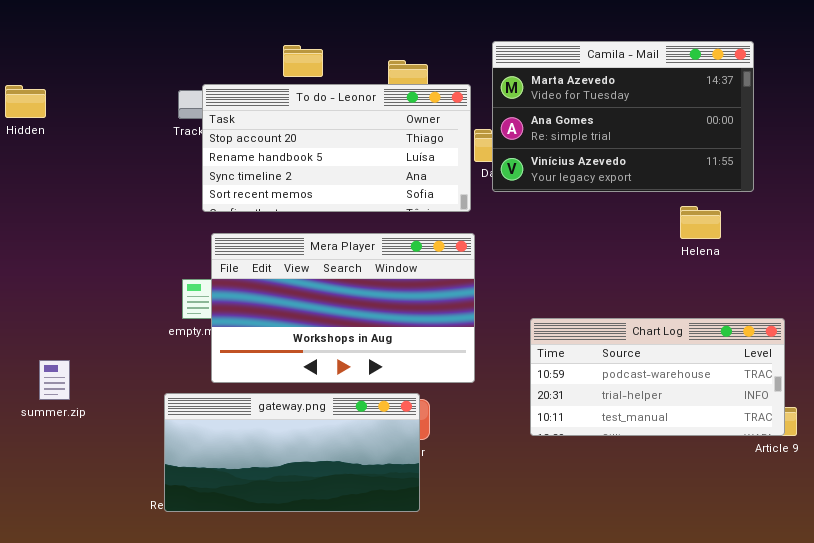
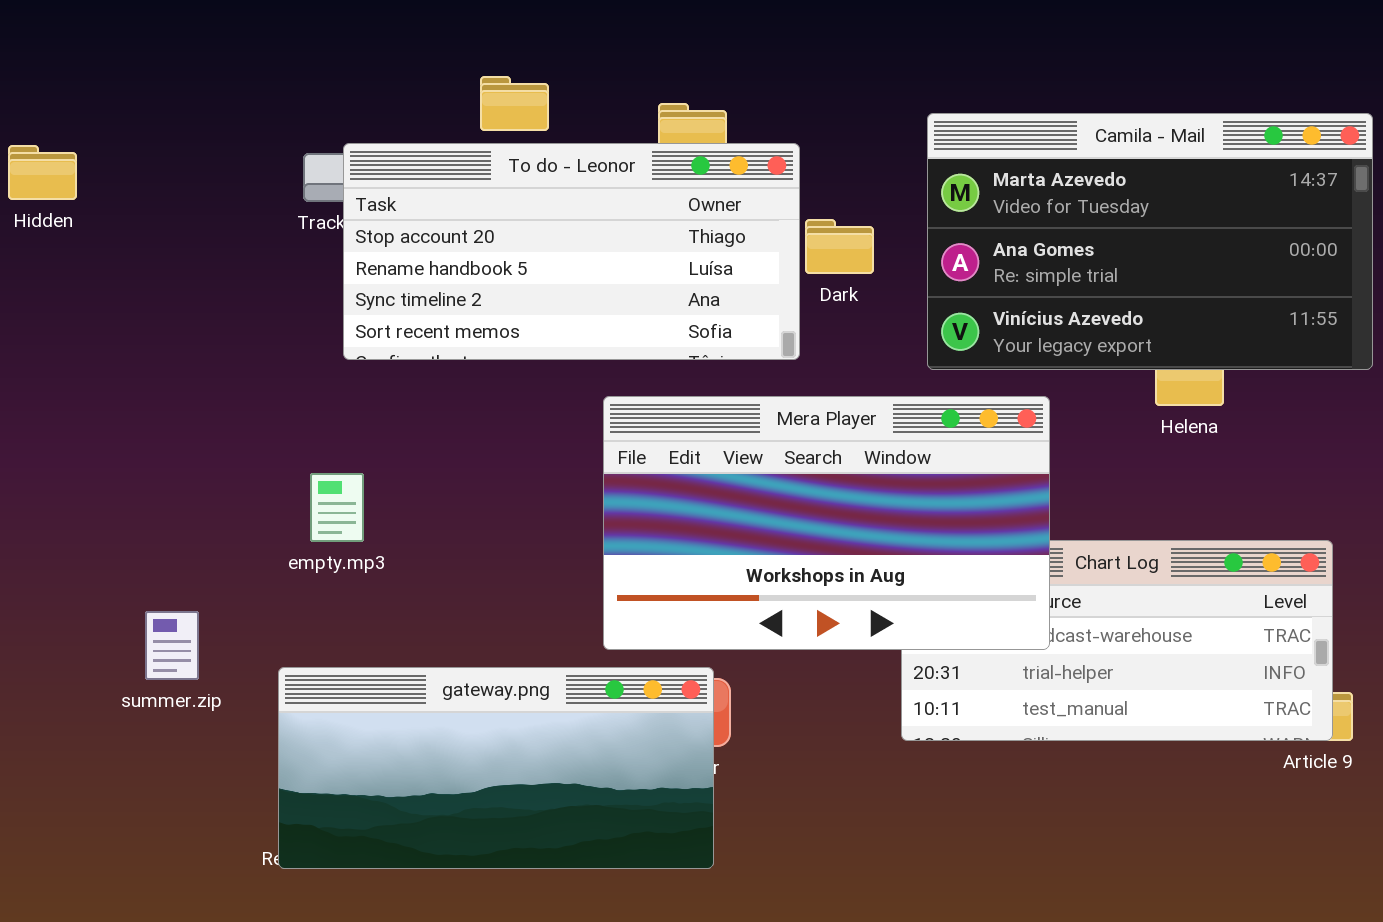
Camila - Mail: [492,41,754,192] -> [927,113,1373,370], moved
Mera Player: [211,233,475,383] -> [603,396,1050,650], moved
summer.zip: [39,360,70,400] -> [145,611,199,680], moved

